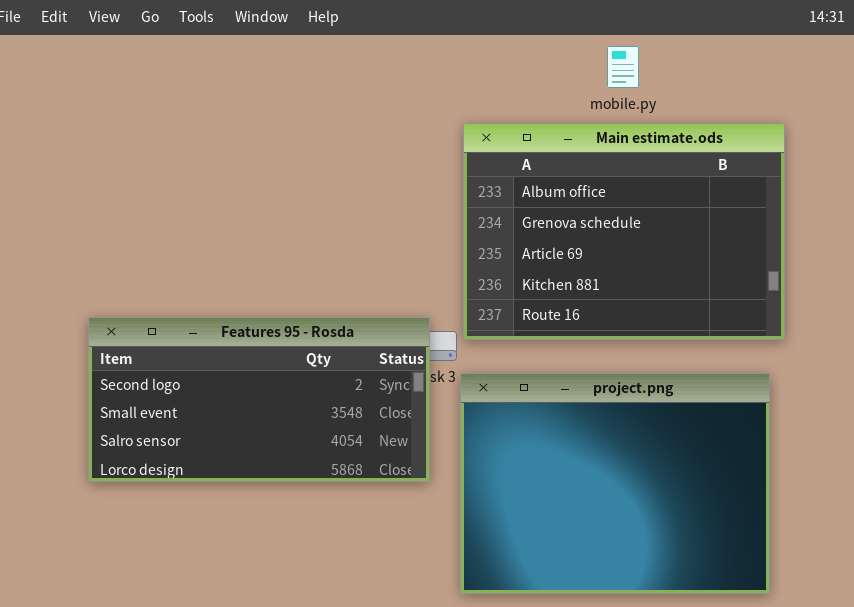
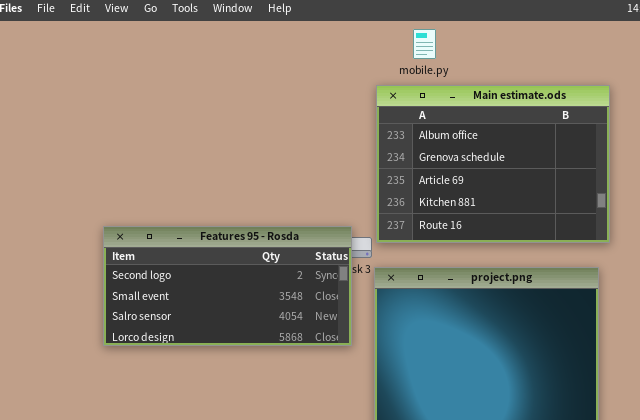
mobile.py: [607,46,639,88] -> [413,29,436,59], moved

